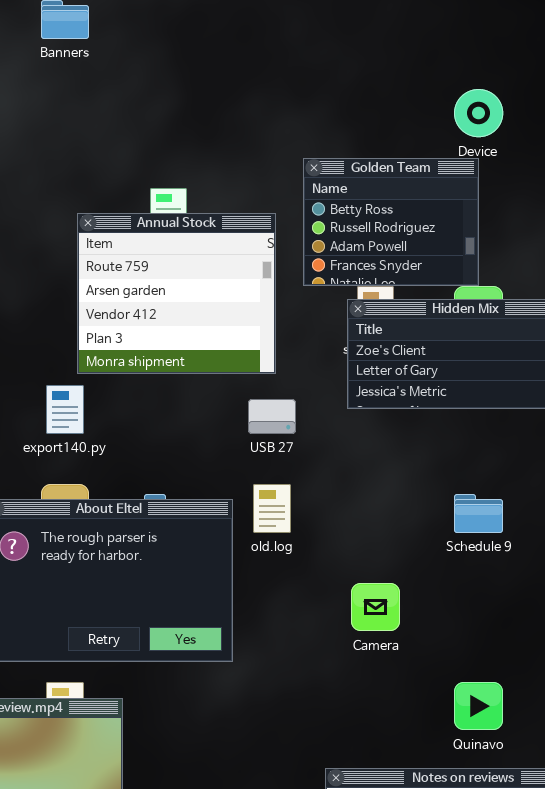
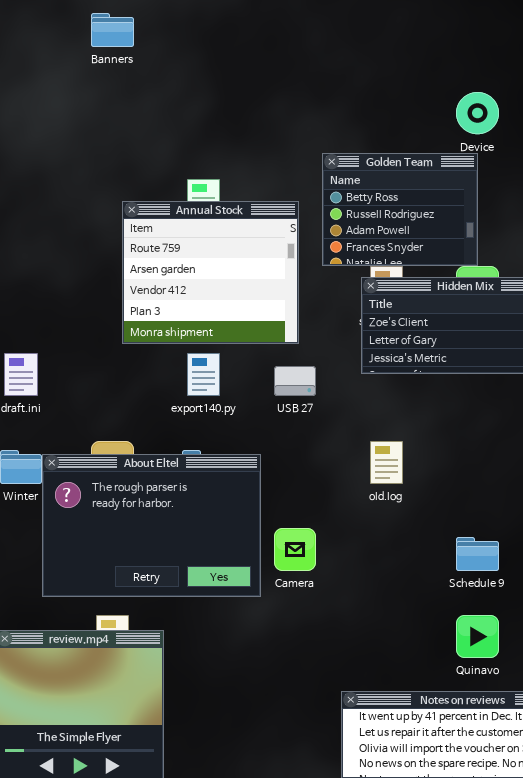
export140.py: [46,385,84,434] -> [187,353,220,396], moved
old.log: [253,484,291,533] -> [370,441,403,484], moved
Schedule 9: [454,494,503,533] -> [456,537,499,571], moved
Camera: [351,583,400,631] -> [274,528,316,571], moved

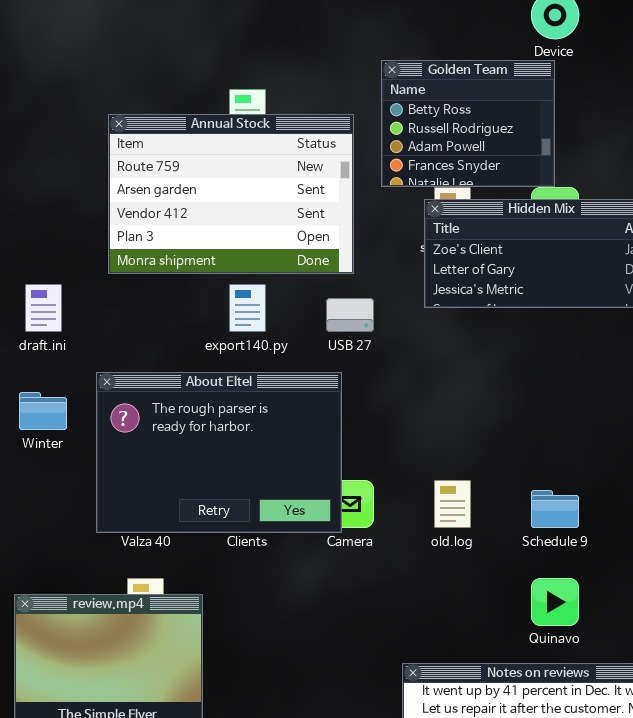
Annual Stock: [122,201,299,344] -> [108,114,354,274], resized
old.log: [370,441,403,484] -> [434,480,471,528], moved
About Eltel: [42,454,261,597] -> [96,372,342,533], moved

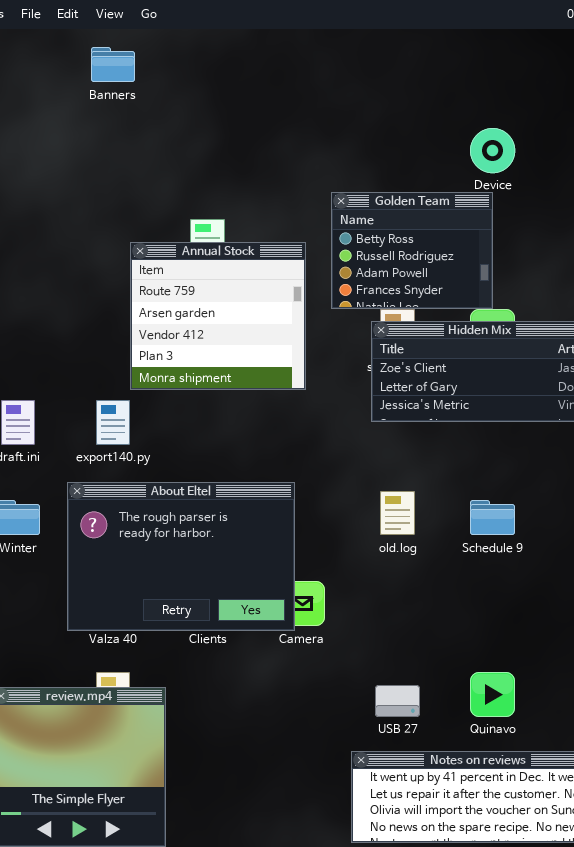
Annual Stock: [108,114,354,274] -> [130,242,306,390], resized
export140.py: [229,284,266,332] -> [96,400,130,445], moved
USB 27: [326,298,374,332] -> [375,685,420,717], moved
old.log: [434,480,471,528] -> [380,491,415,535], moved
Schedule 9: [531,490,579,528] -> [470,500,515,535], moved

